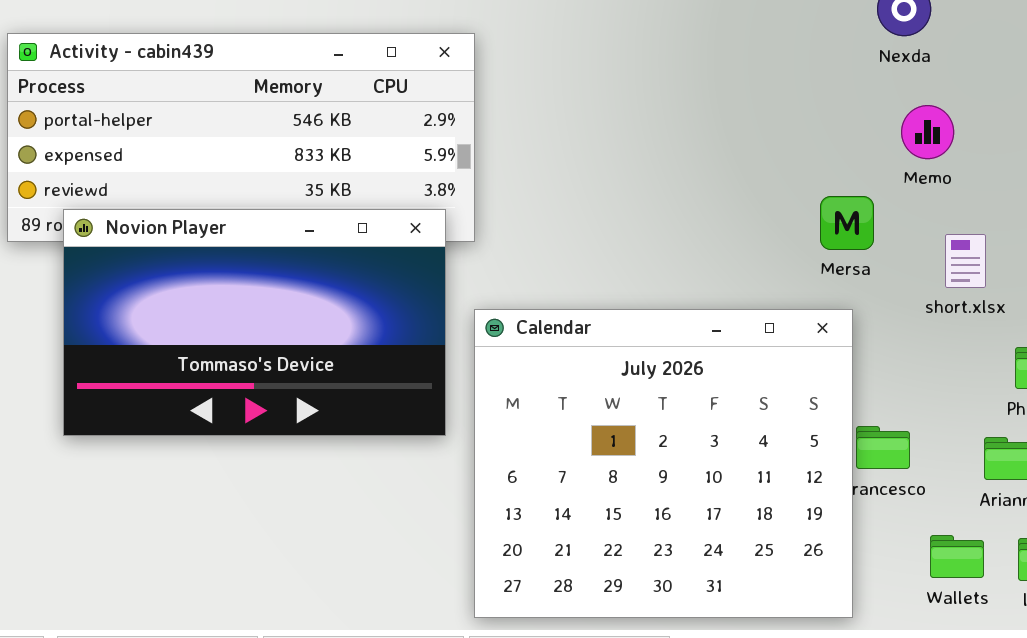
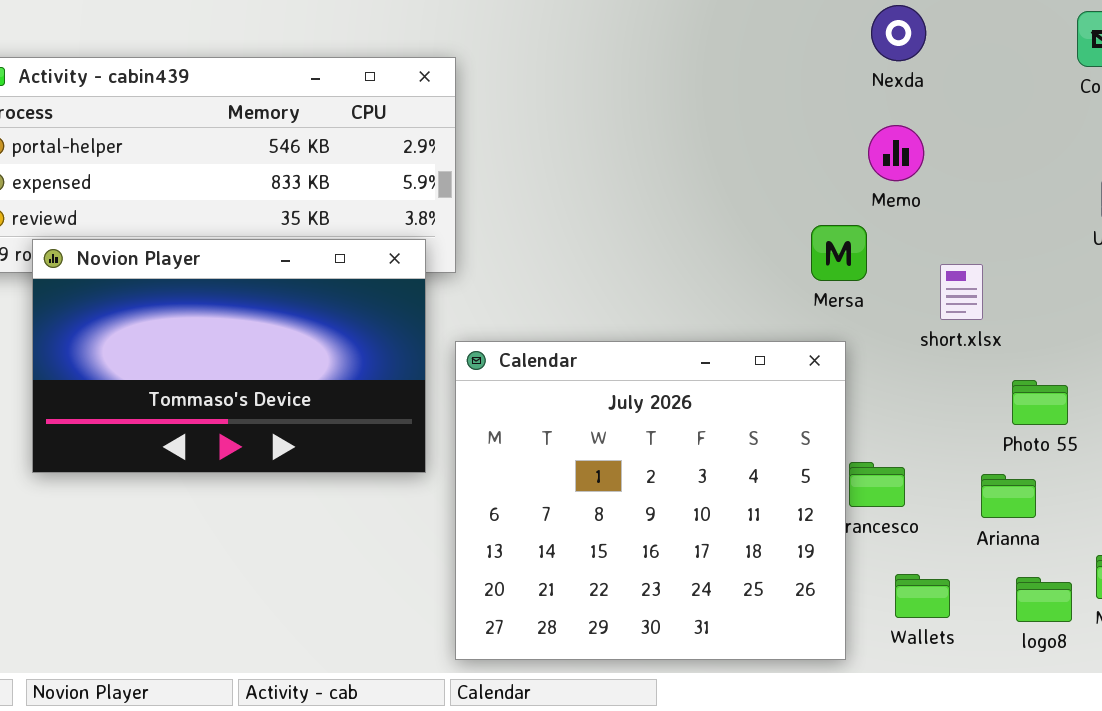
Memo: [901,105,954,159] -> [868,125,924,181], moved
Wallets: [930,535,984,578] -> [895,574,950,618], moved

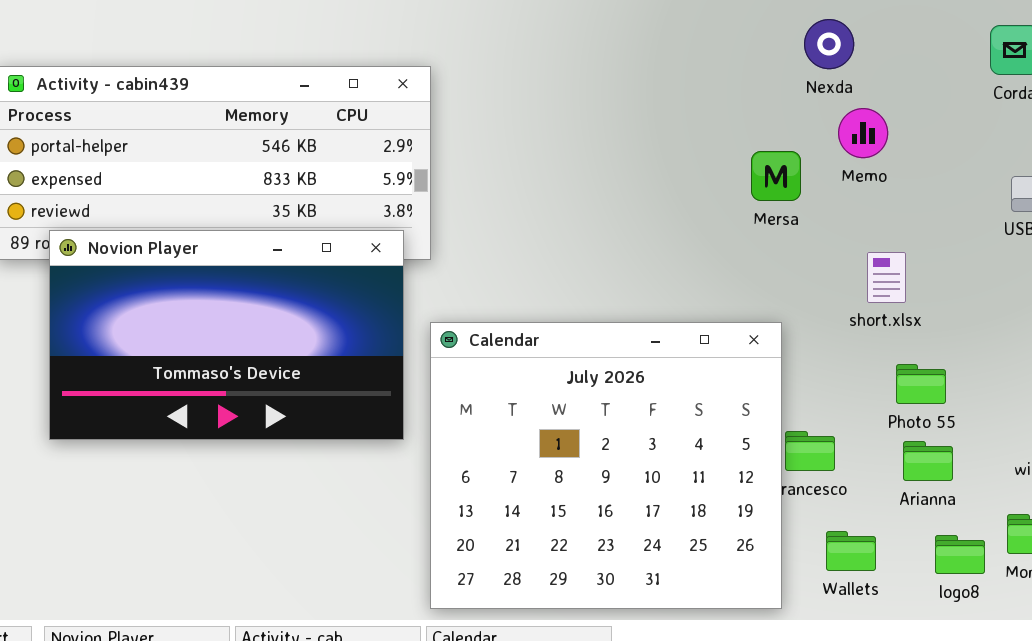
Memo: [868,125,924,181] -> [838,108,888,158], moved
Mersa: [811,225,867,281] -> [751,151,801,201], moved
Photo 55: [1012,380,1068,425] -> [896,364,946,404], moved

